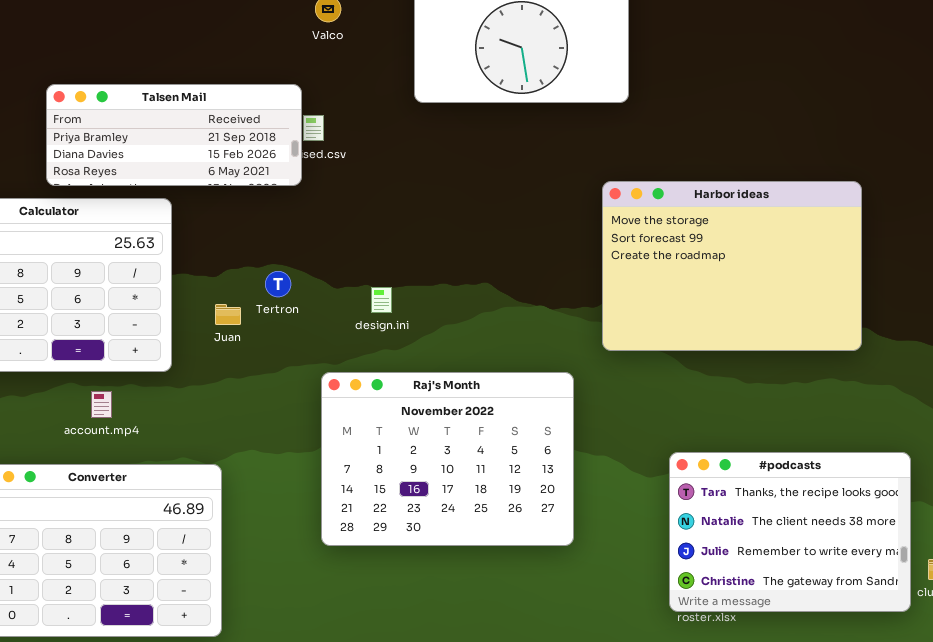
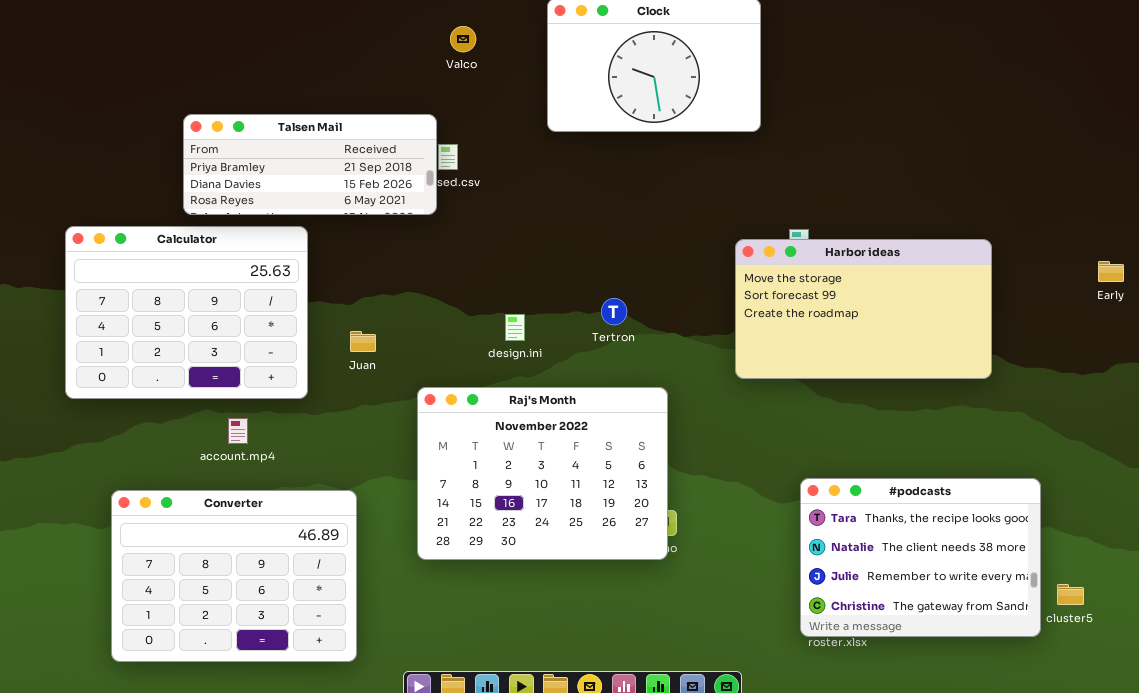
Harbor ideas: [602,181,862,351] -> [735,239,992,379], resized
Tertron: [265,271,291,297] -> [601,298,627,325], moved
Raj's Month: [321,372,574,546] -> [417,387,668,560], moved

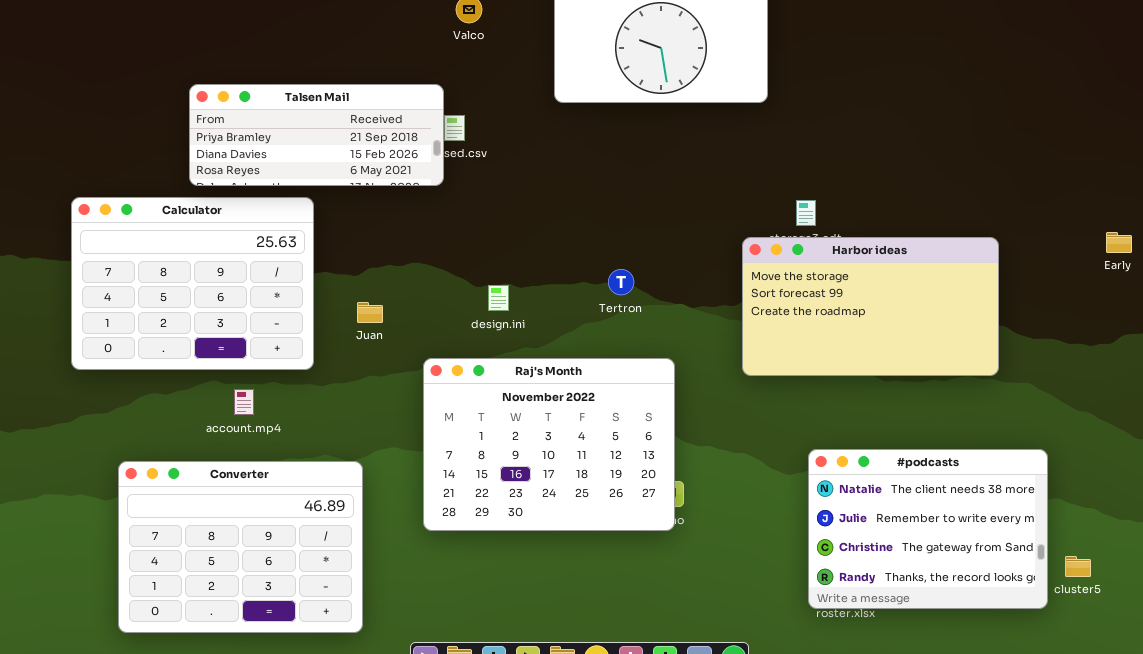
Harbor ideas: [735,239,992,379] -> [742,237,999,376], moved
design.ini: [505,314,525,341] -> [488,285,509,311], moved
#podcasts: [800,478,1041,637] -> [808,449,1048,609], scrolled down 1 row

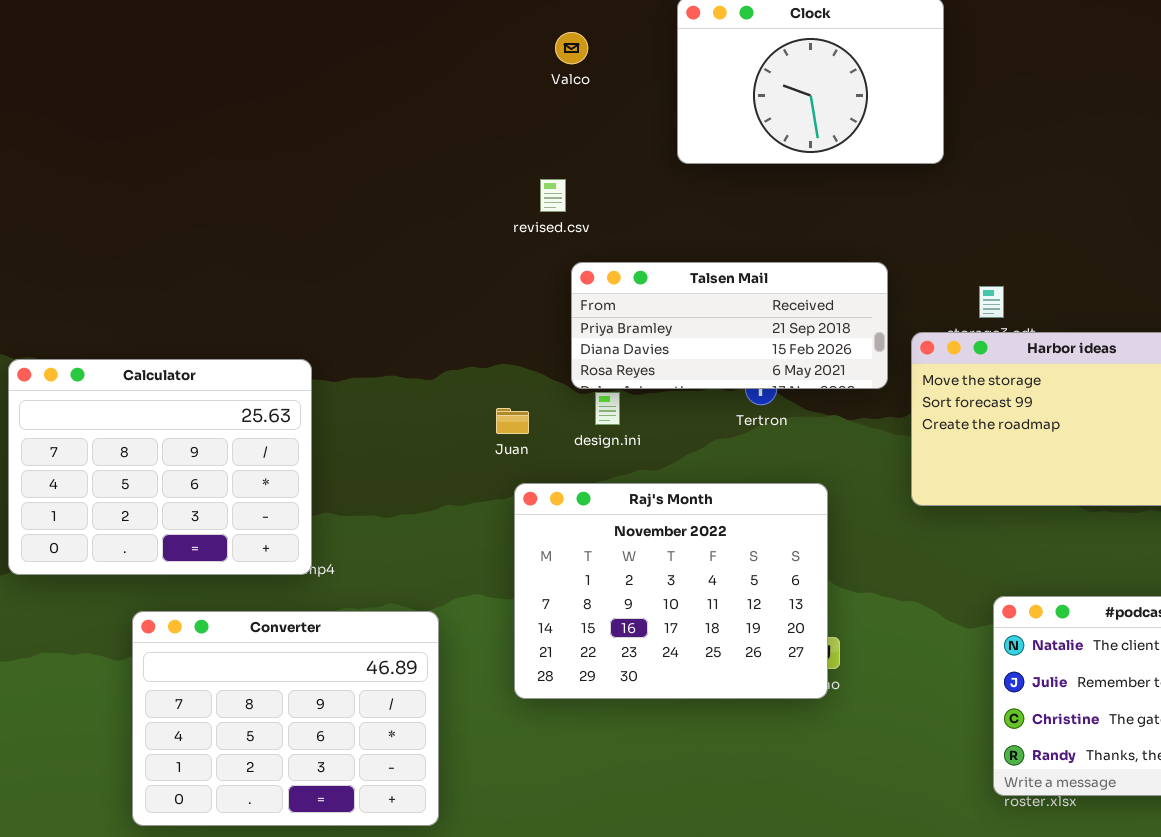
Talsen Mail: [189,84,444,186] -> [571,262,888,389], moved
Calculator: [71,197,314,370] -> [8,359,312,575], moved
Juan: [357,302,383,323] -> [496,408,529,434], moved

